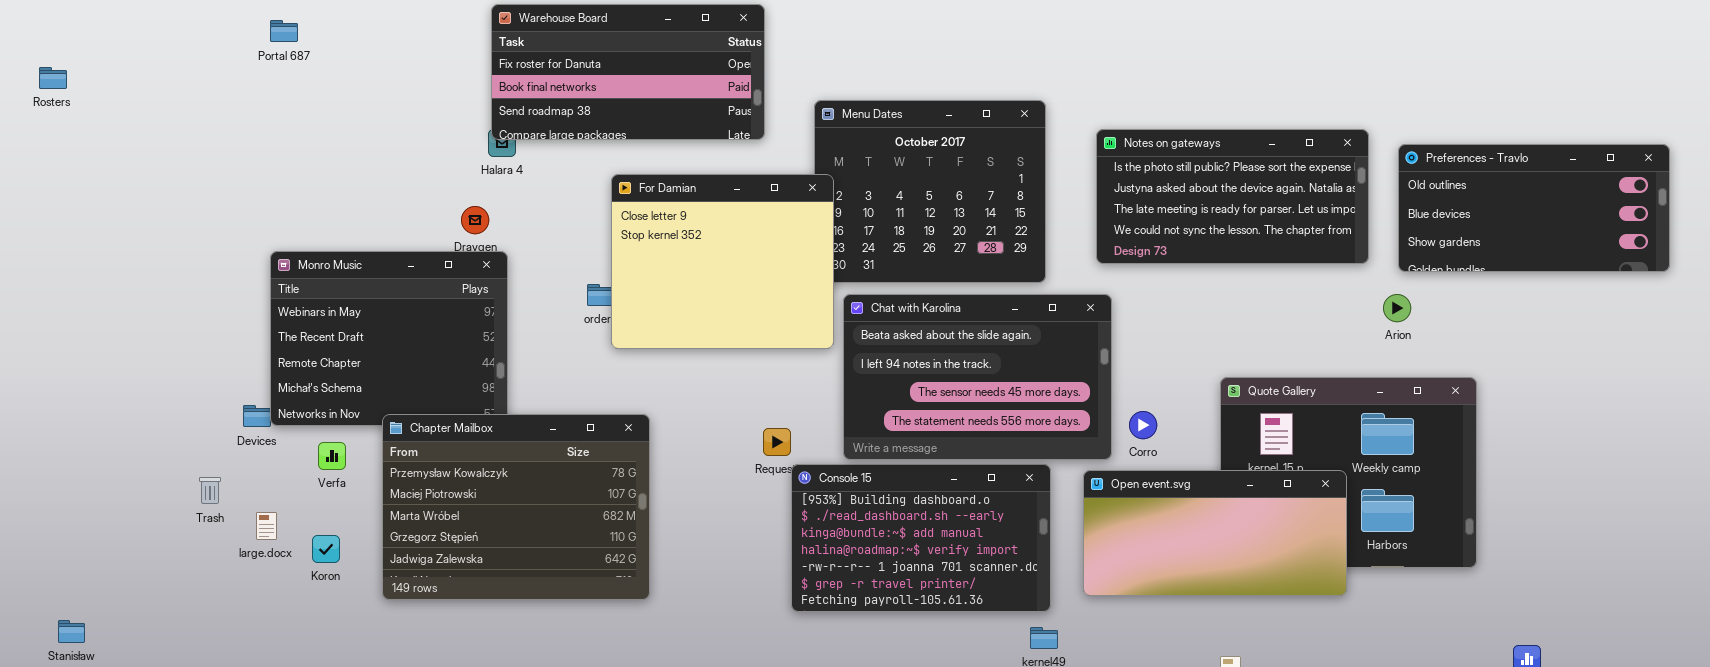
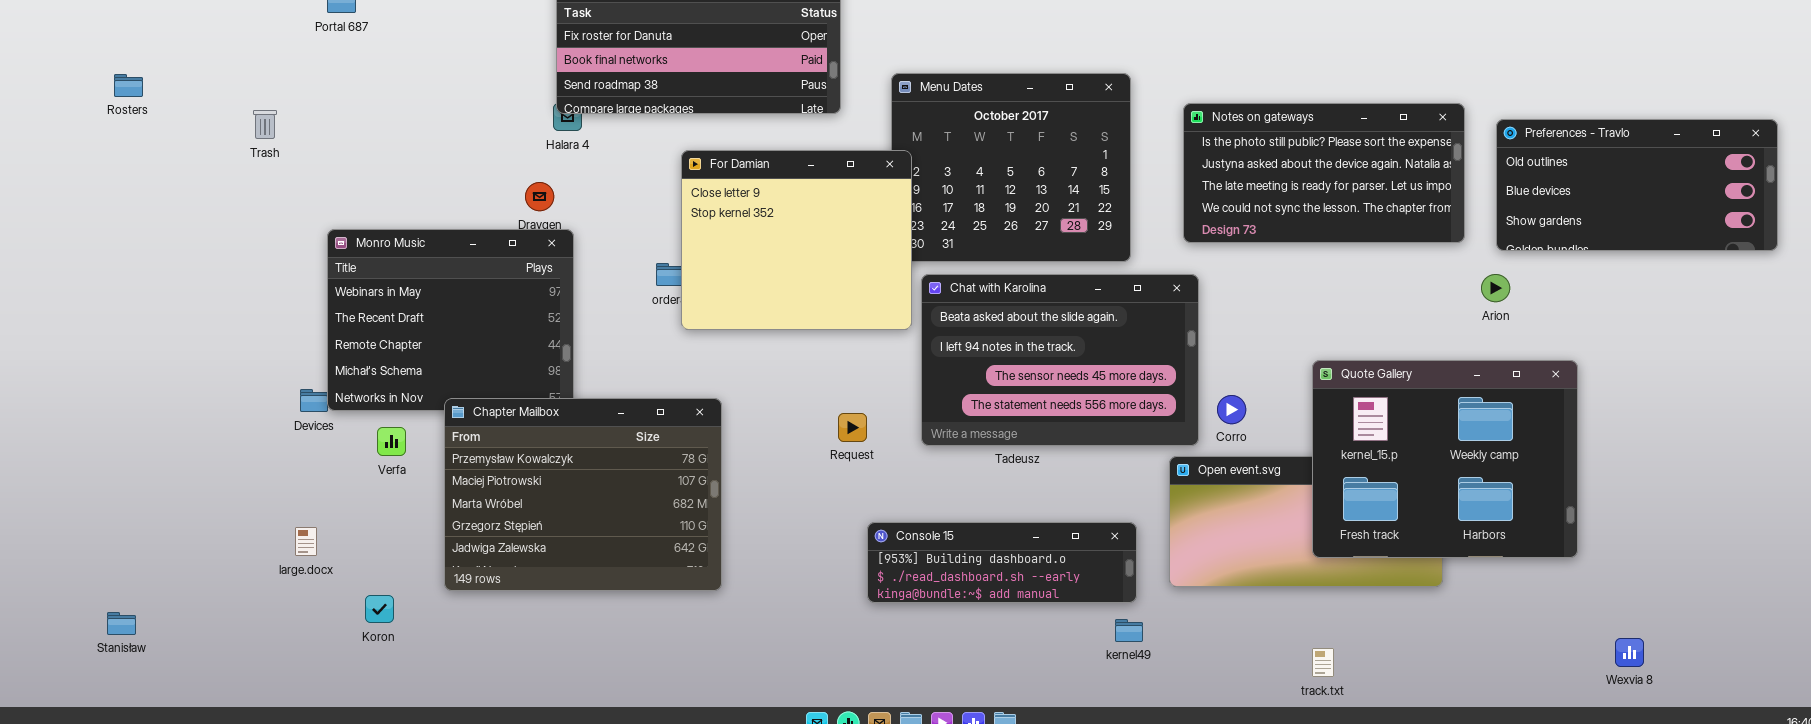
Rosters: [39,67,67,89] -> [114,74,143,97], moved
Quote Gallery: [1220,377,1477,568] -> [1312,360,1578,558], raised
Console 15: [791,464,1051,612] -> [867,522,1137,603], resized
Trash: [199,477,221,504] -> [253,110,277,139], moved
large.docx: [256,512,277,540] -> [295,527,317,556], moved
Koron: [312,535,340,563] -> [365,595,394,623], moved

